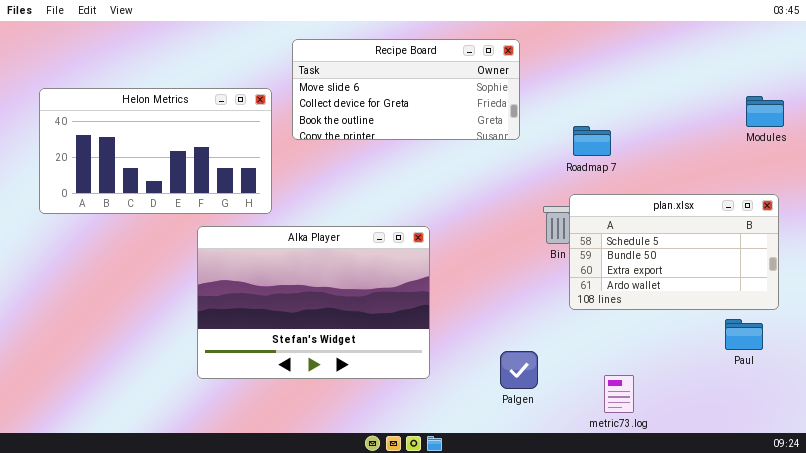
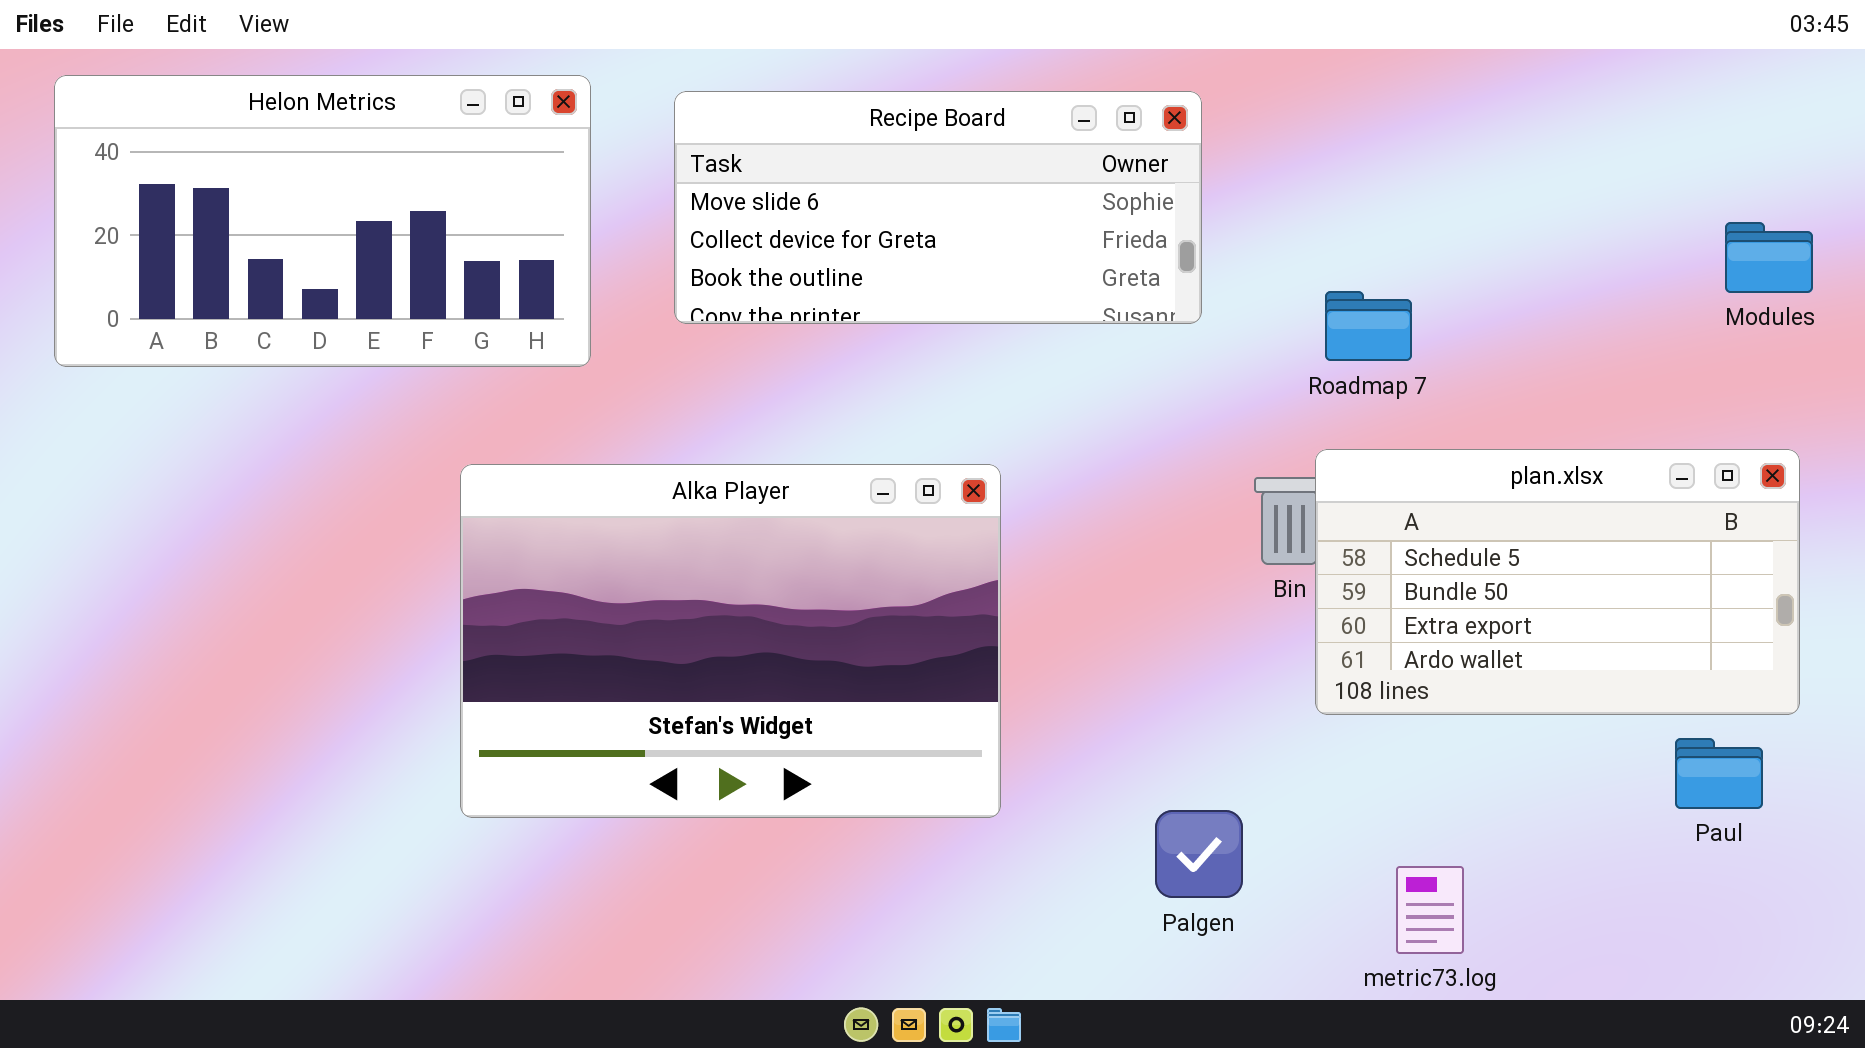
Helon Metrics: [39,88,272,214] -> [54,75,591,367], moved
Alka Player: [197,226,430,379] -> [460,464,1001,818], moved

